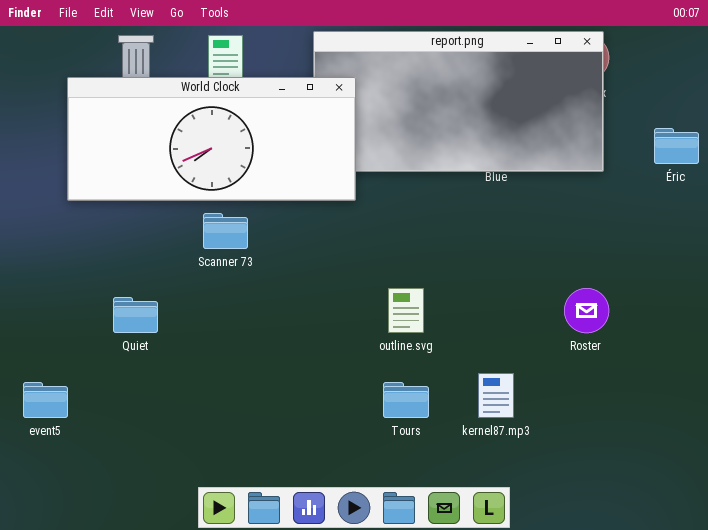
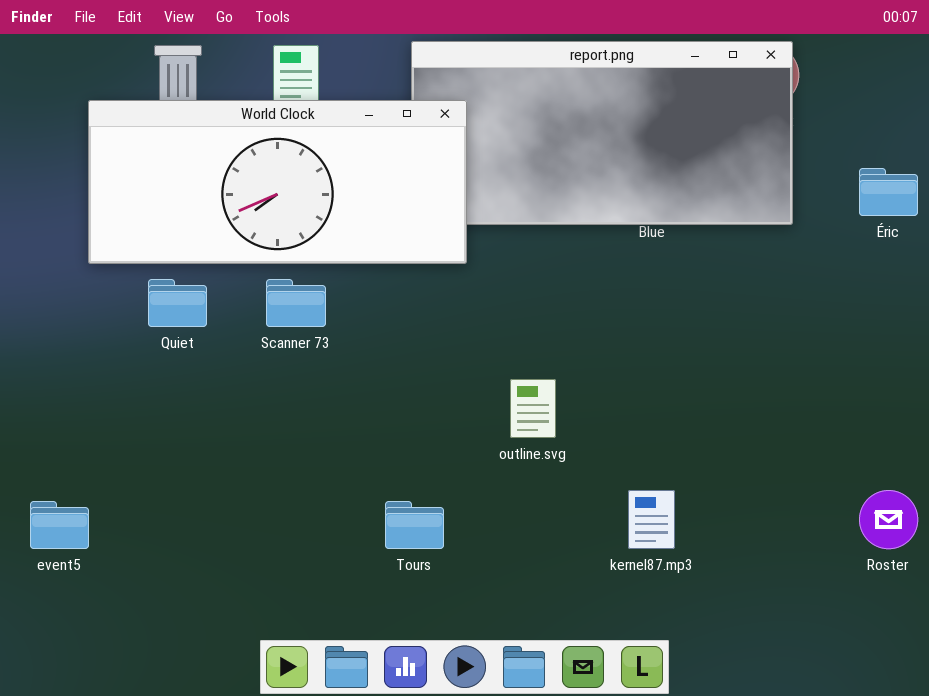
Roster: [564,288,609,333] -> [859,490,918,549], moved
Quiet: [113,297,158,333] -> [148,279,207,327], moved
Tours: [383,382,429,418] -> [385,501,444,549], moved

